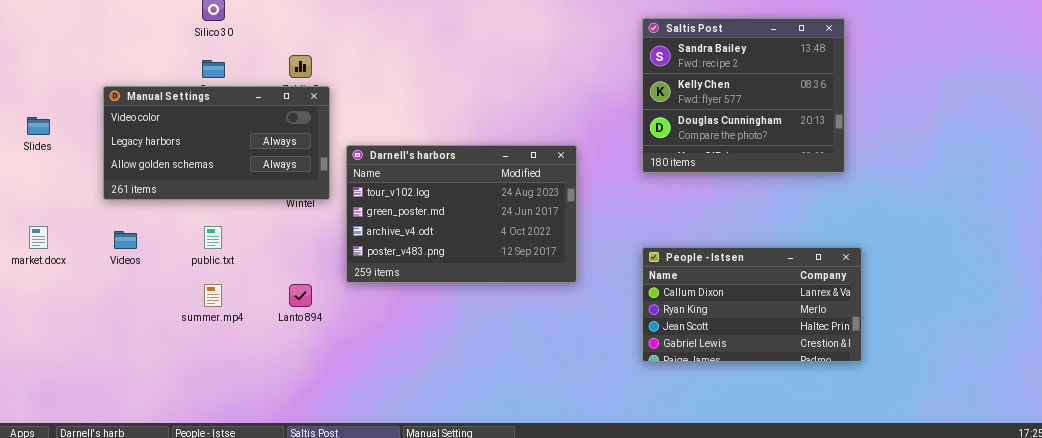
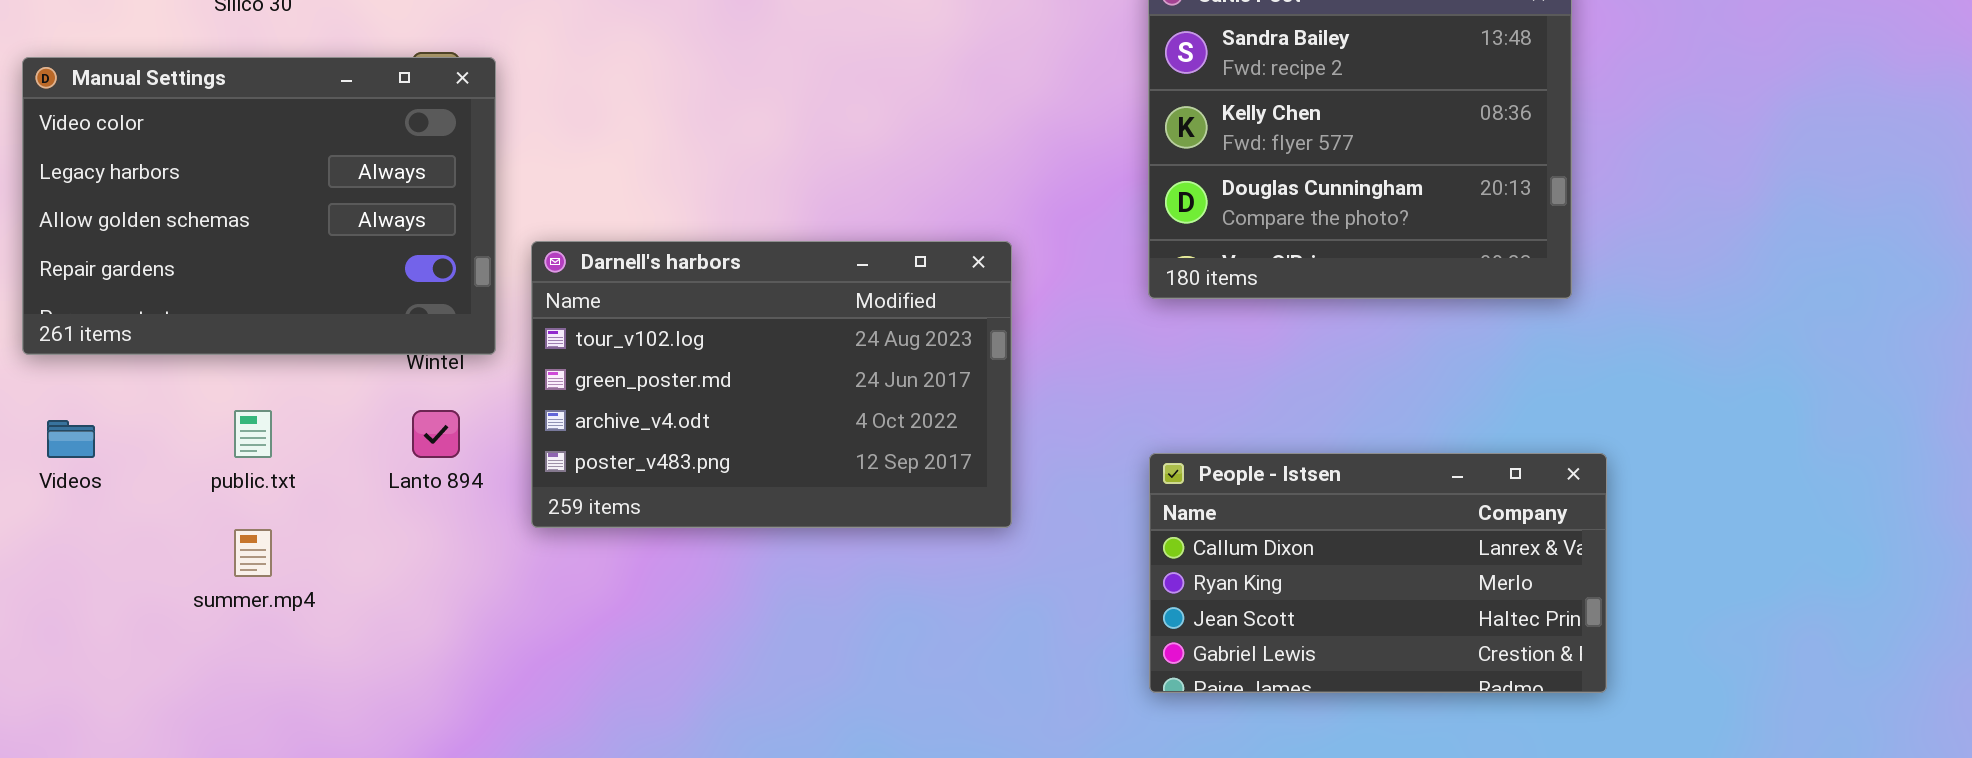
Manual Settings: [103,86,330,200] -> [22,57,496,355], resized
Lanto 894: [289,284,312,307] -> [412,410,460,458], moved

